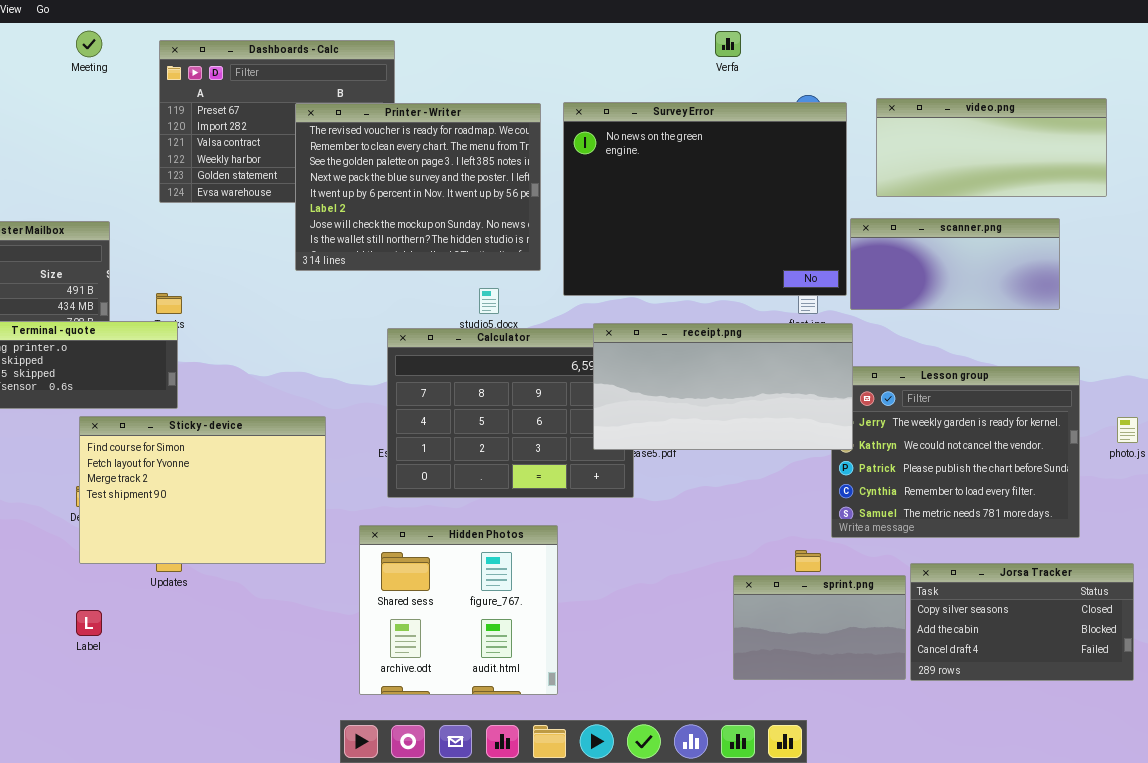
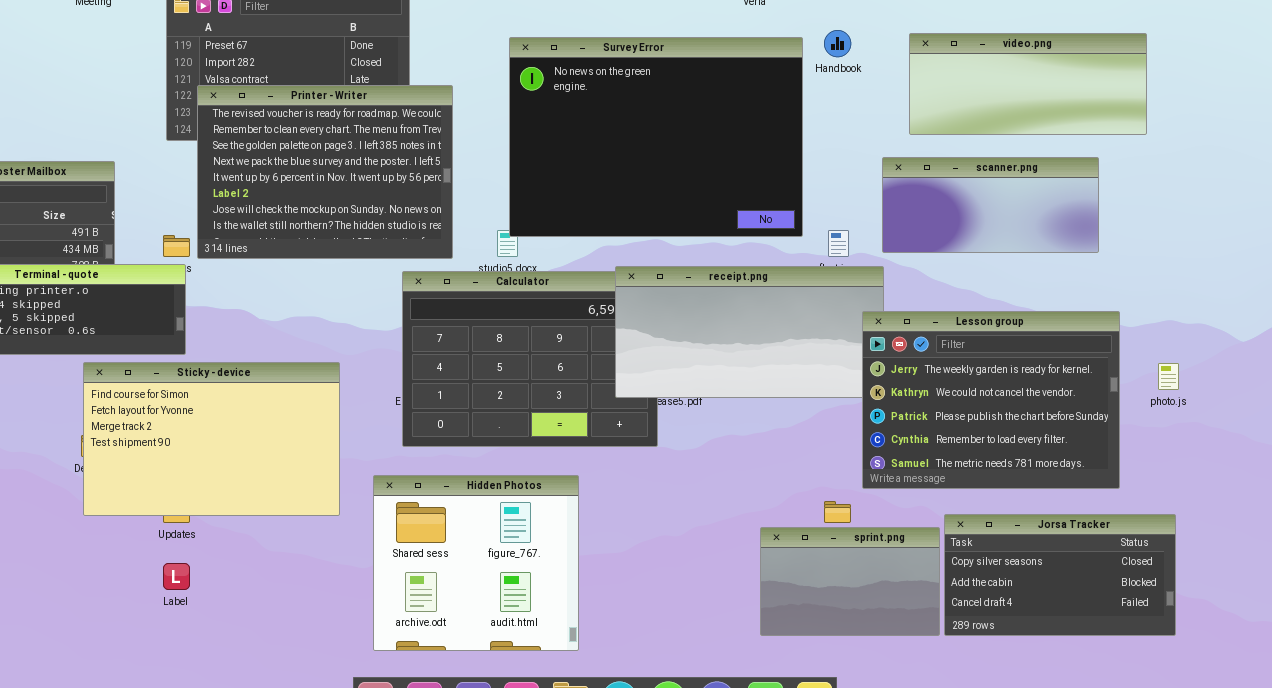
Survey Error: [563,102,847,296] -> [509,37,803,237], moved
Printer - Writer: [295,103,541,271] -> [197,85,453,259], moved
Lesson group: [831,366,1080,538] -> [862,311,1120,489], raised
Label: [76,610,102,636] -> [163,563,190,590], moved

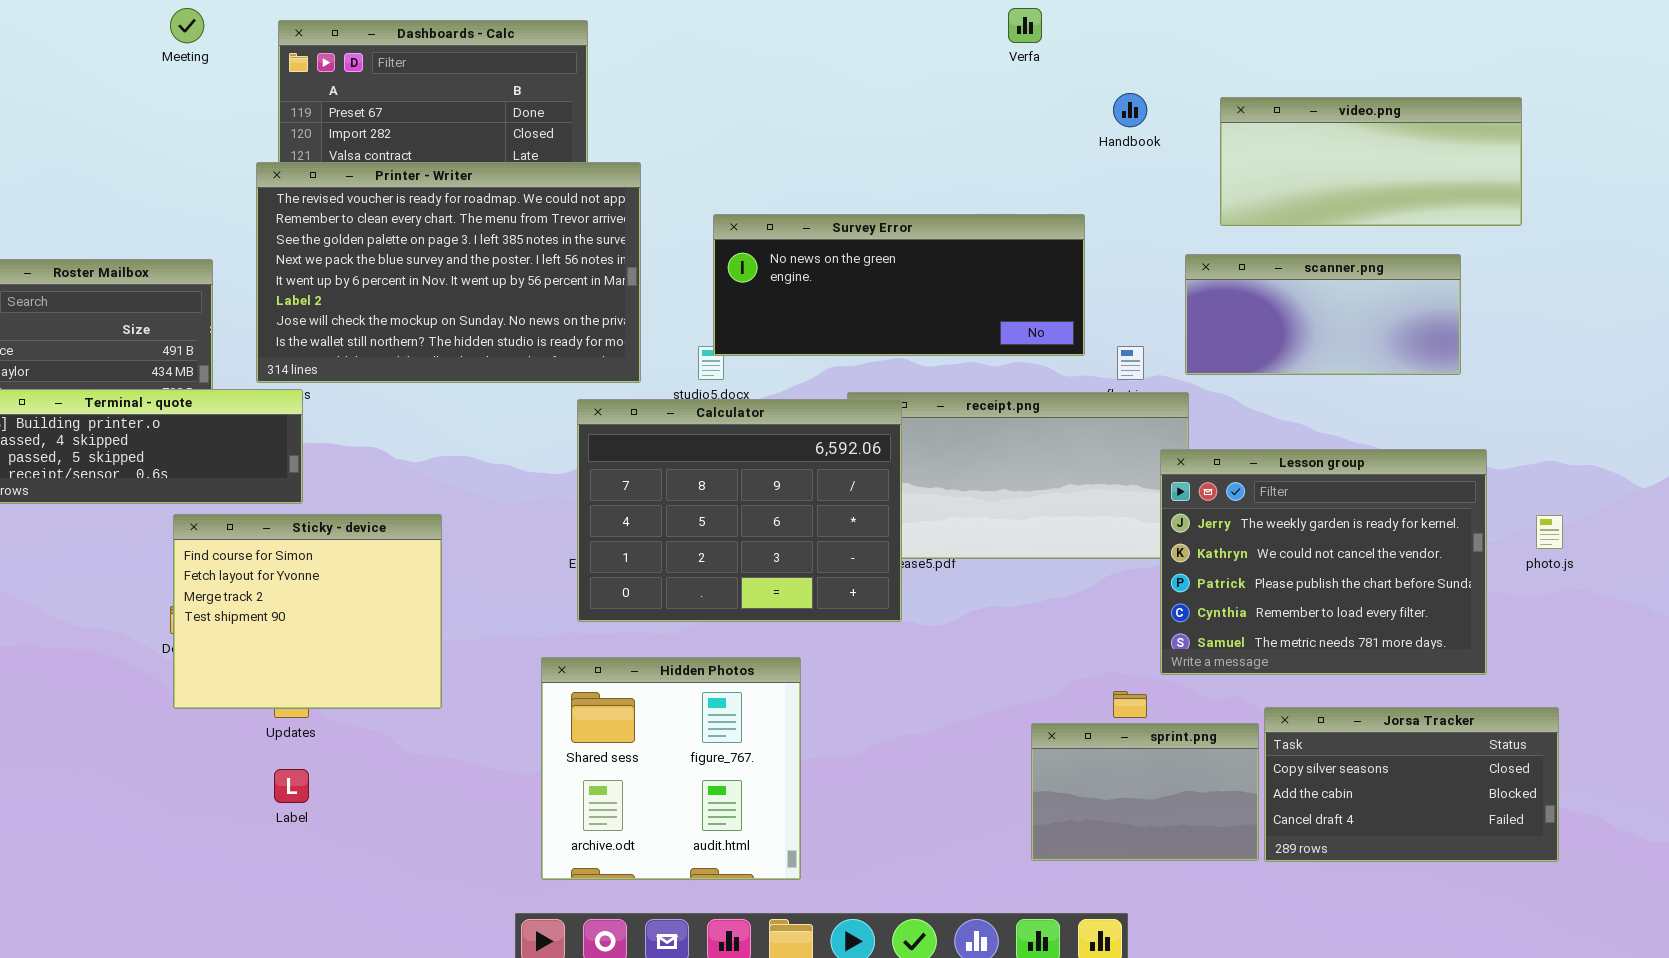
Survey Error: [509,37,803,237] -> [713,214,1085,356], resized
Printer - Writer: [197,85,453,259] -> [256,162,641,383], resized
Calculator: [402,271,658,447] -> [577,399,902,622], raised
Sticky - device: [83,362,340,516] -> [173,514,442,709], resized

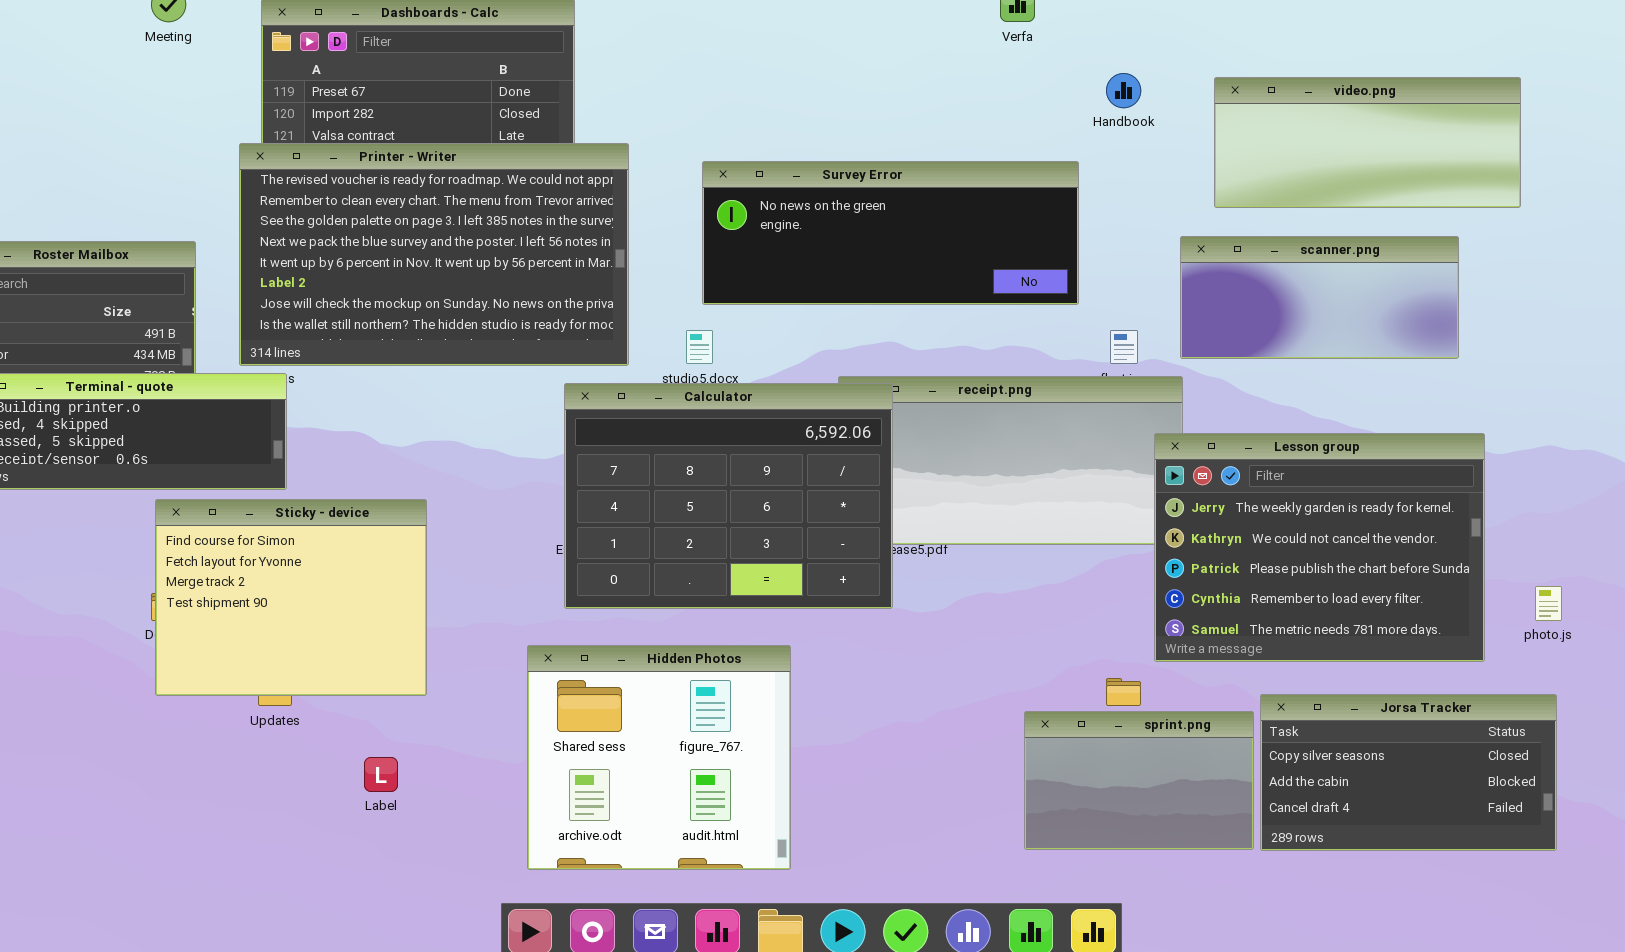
Survey Error: [713,214,1085,356] -> [702,161,1079,305], moved
photo.js: [1536,515,1563,549] -> [1535,586,1562,621], moved
Label: [274,769,309,803] -> [364,757,398,792], moved

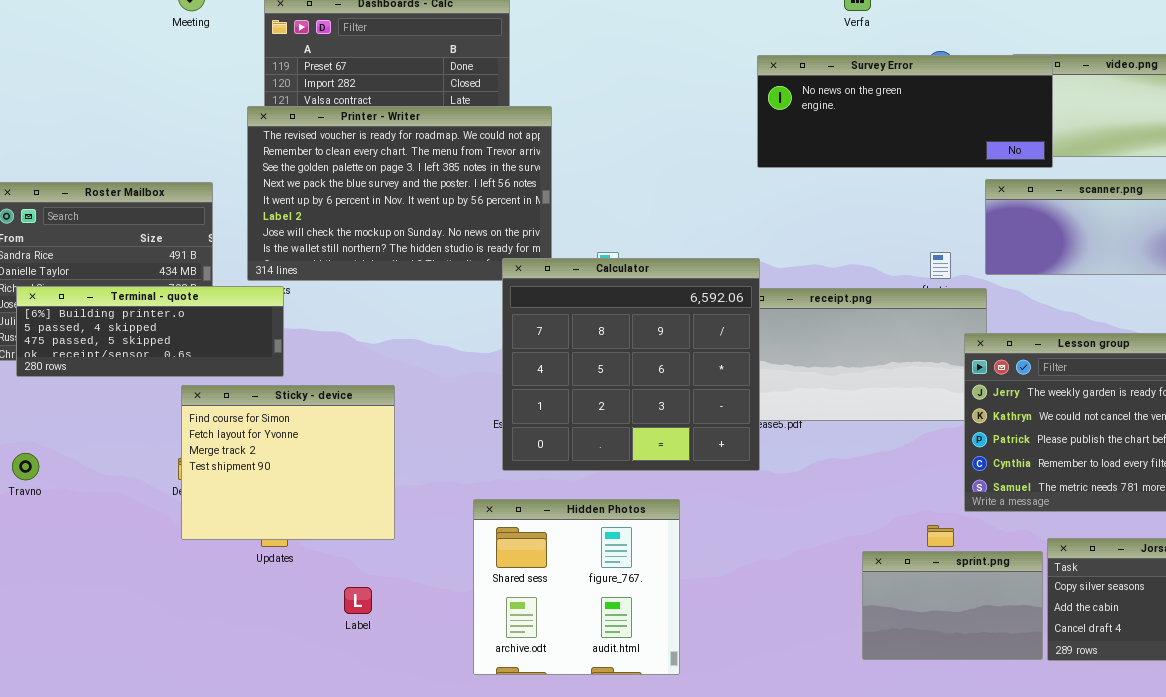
Survey Error: [702,161,1079,305] -> [757,55,1053,168], moved
Calculator: [564,383,893,609] -> [502,258,760,471], resized

